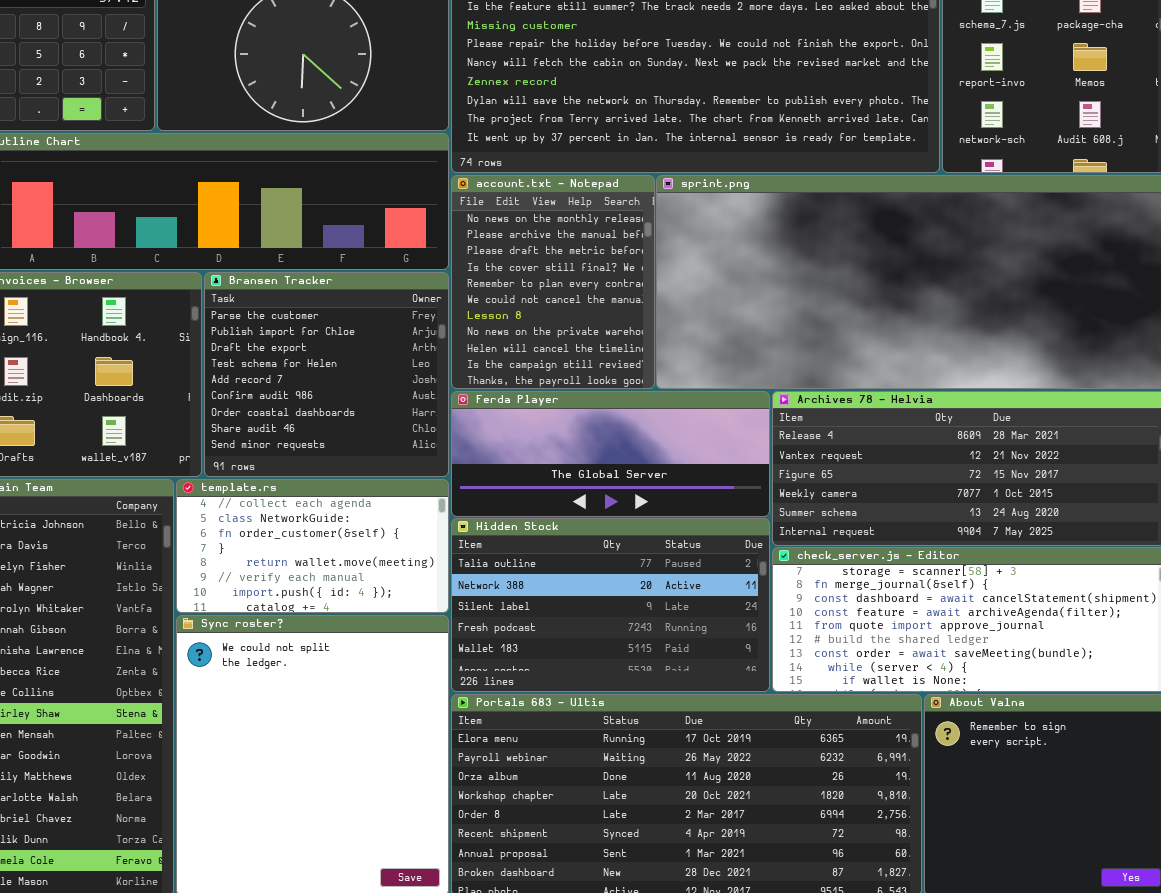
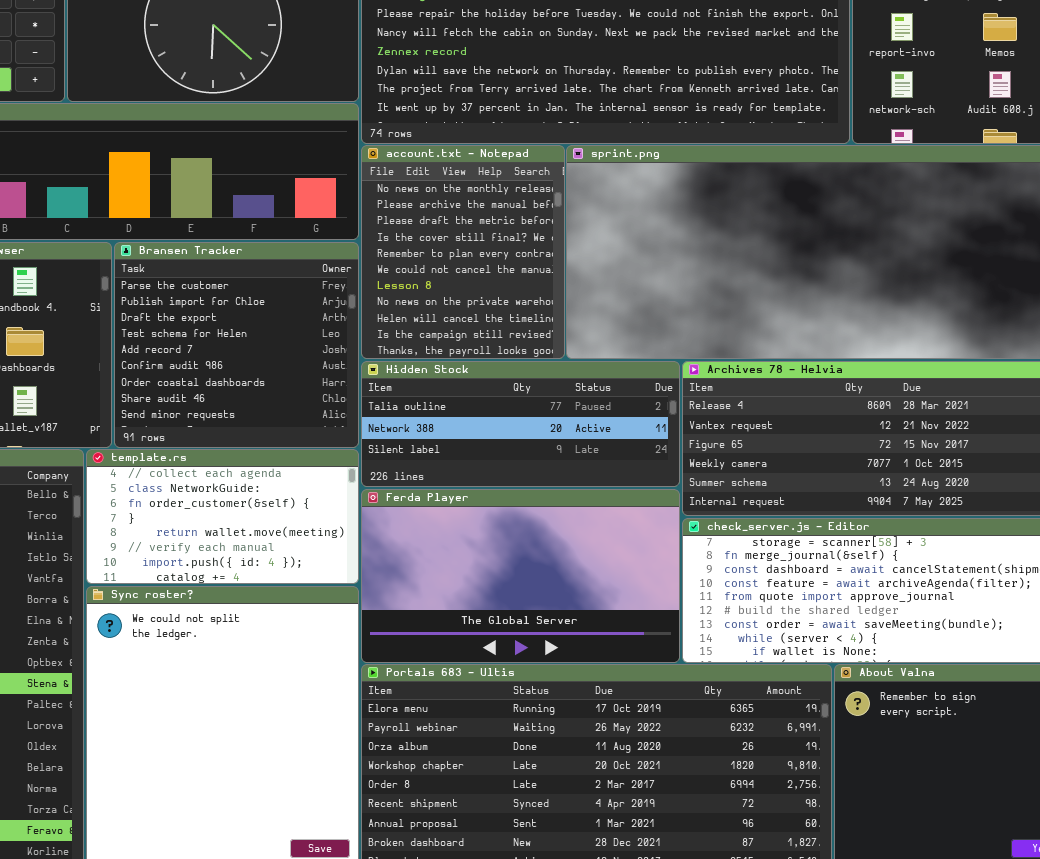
Ferda Player: [451,391,770,517] -> [361,489,680,663], moved, resized
Hidden Stock: [451,518,770,692] -> [361,361,680,487], moved, resized

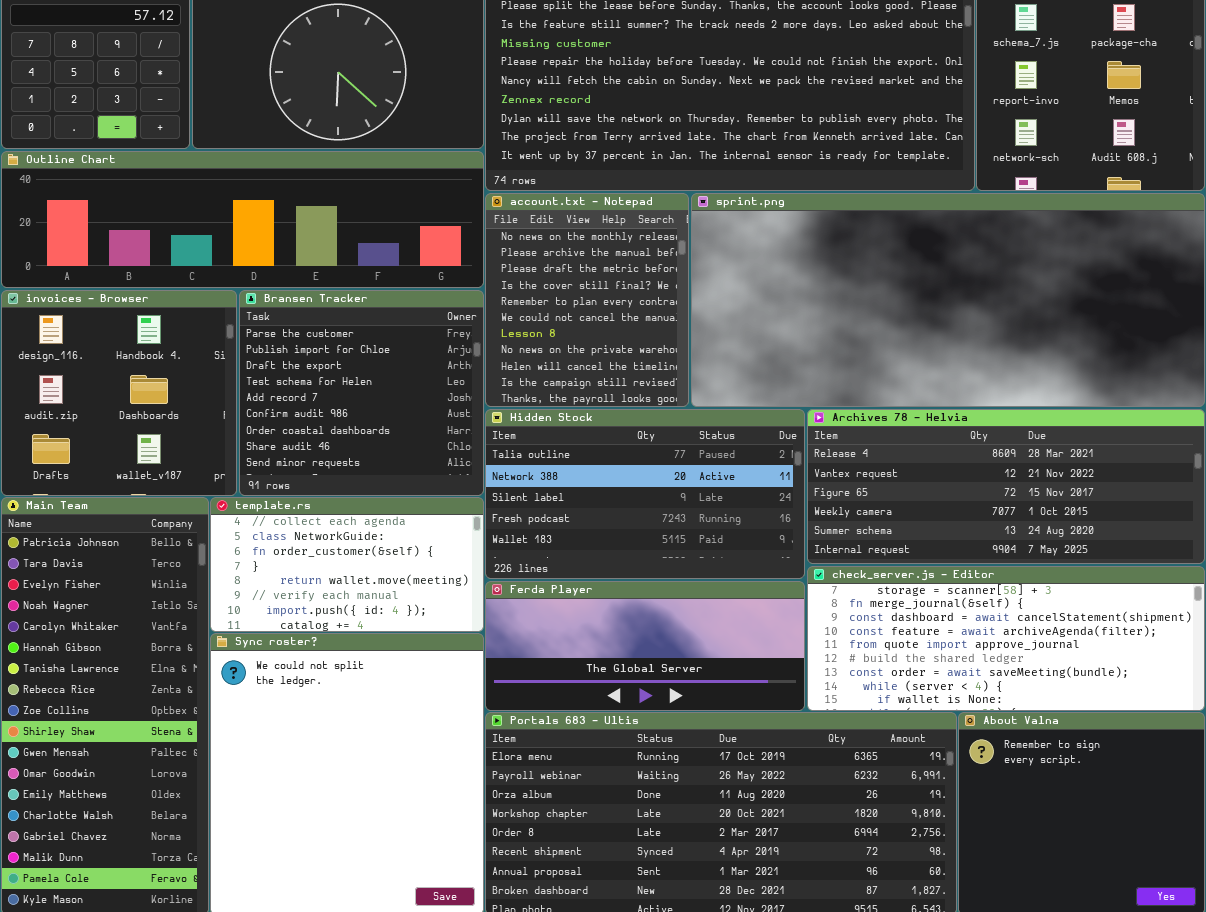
Hidden Stock: [361,361,680,487] -> [485,409,805,579], resized
Ferda Player: [361,489,680,663] -> [485,581,805,711], resized

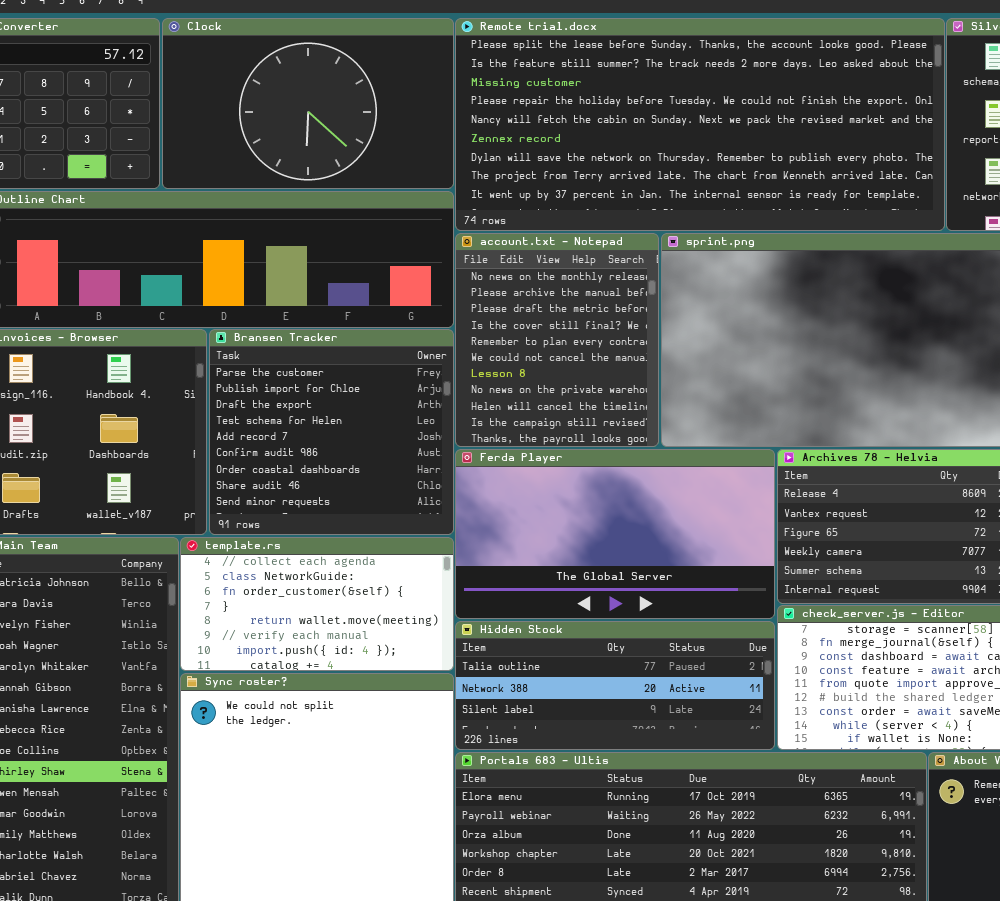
Hidden Stock: [485,409,805,579] -> [455,621,775,750], moved, resized
Ferda Player: [485,581,805,711] -> [455,449,775,619], moved, resized

